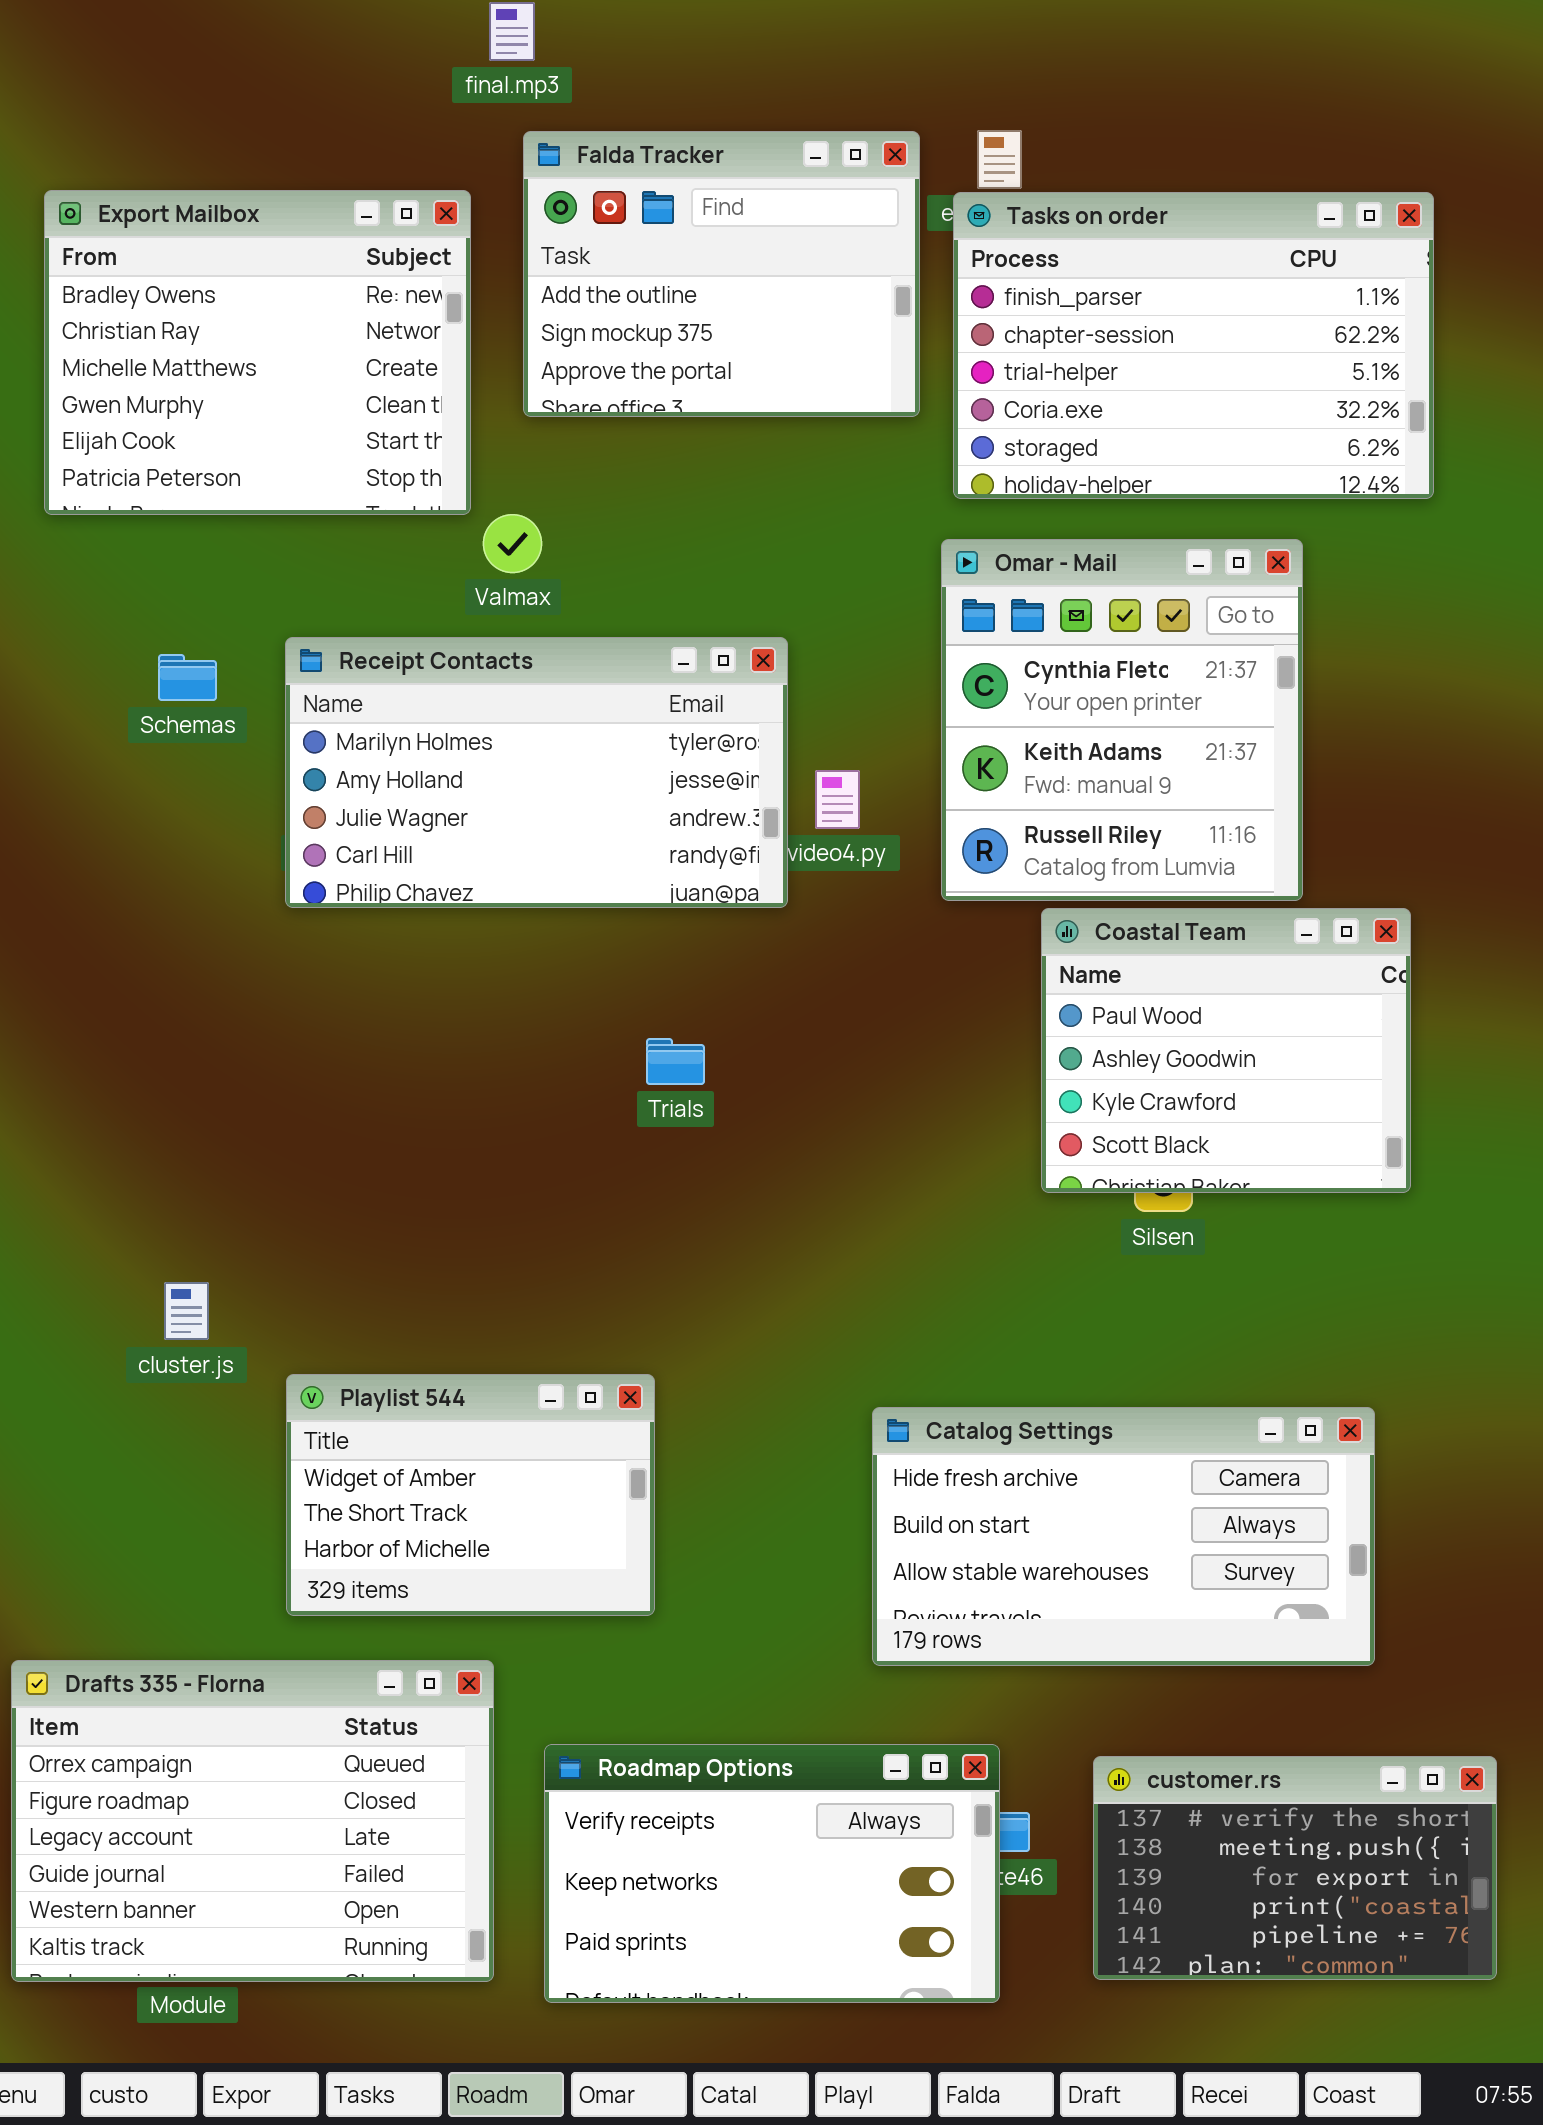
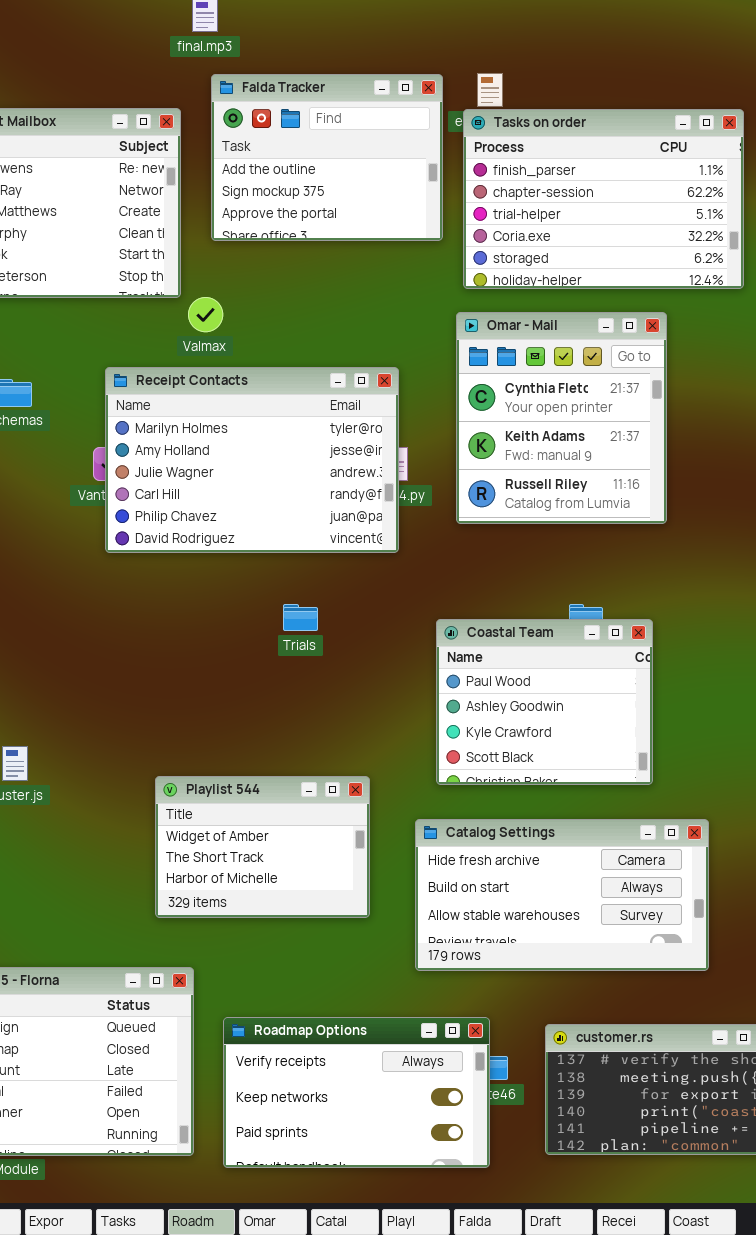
Receipt Contacts: [285,637,788,908] -> [105,367,399,553], moved, resized
Coastal Team: [1041,908,1411,1193] -> [436,619,653,785], moved
Playlist 544: [286,1374,655,1616] -> [155,776,370,918], moved

